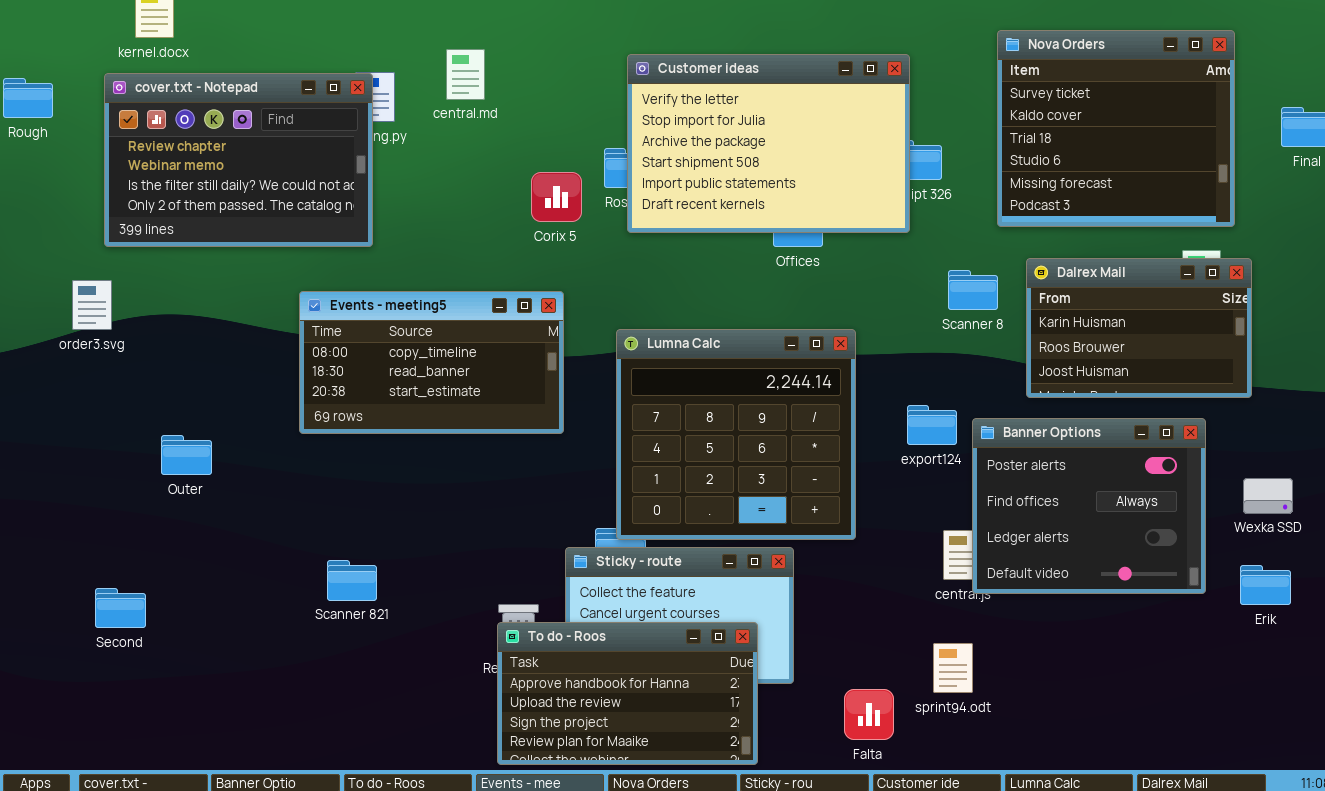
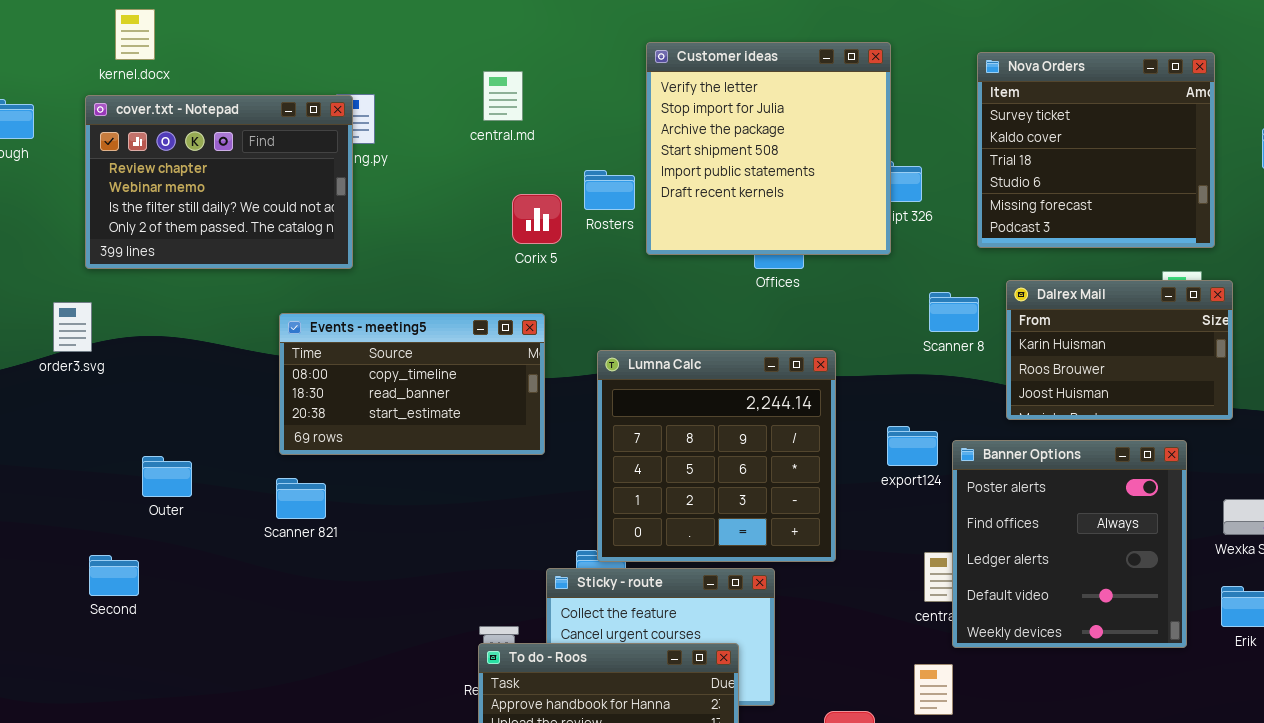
central.md: [446,49,485,100] -> [483,71,523,121], moved
Customer ideas: [627,54,910,233] -> [646,42,891,255], resized
Banner Options: [972,418,1206,594] -> [952,440,1187,648], resized
Scanner 821: [327,560,377,601] -> [276,478,326,519], moved
Second: [95,588,146,628] -> [89,555,139,596], moved

